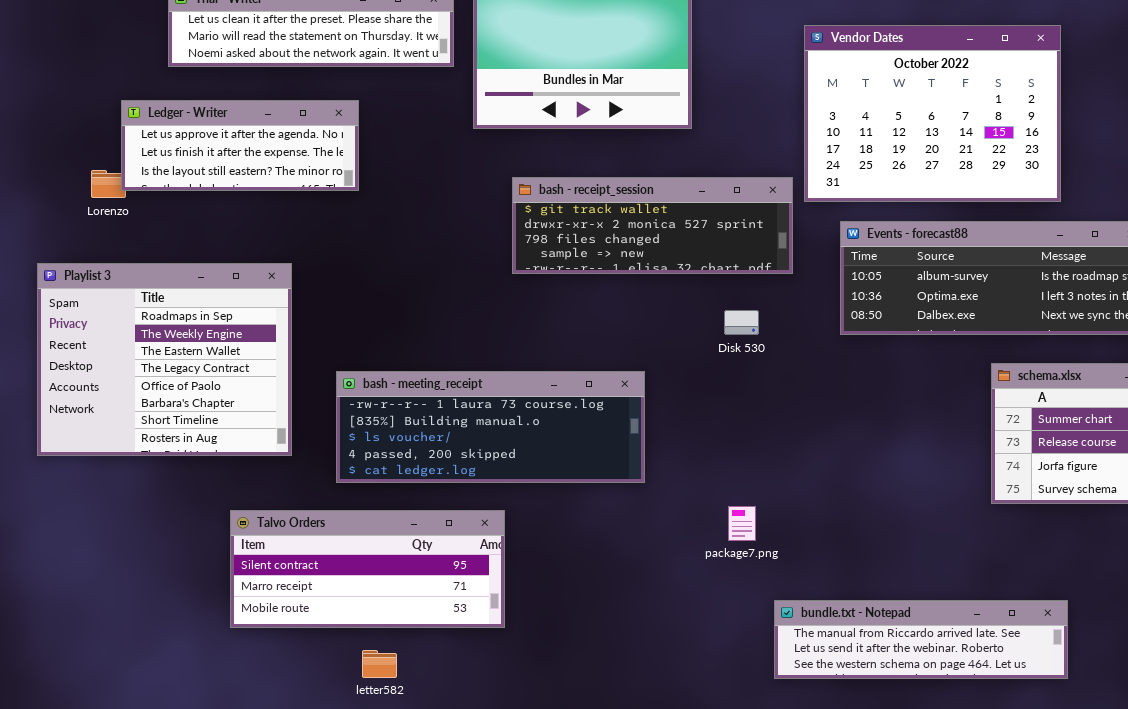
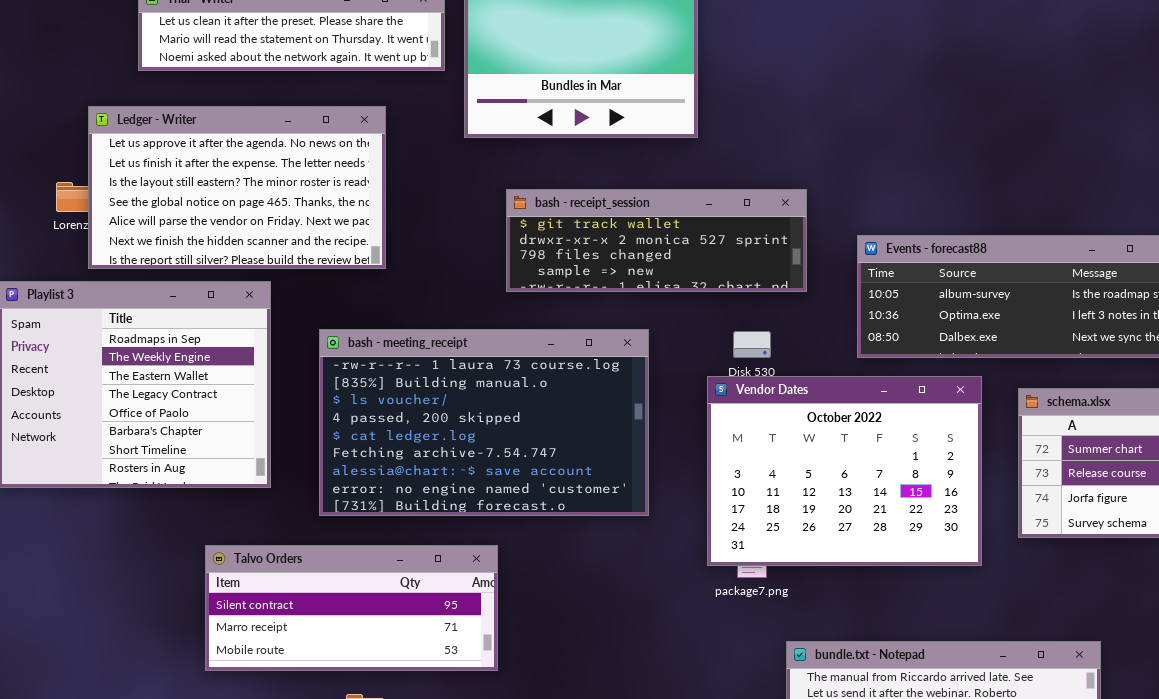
Vendor Dates: [804,25,1061,202] -> [707,376,982,566], moved
Ledger - Writer: [121,100,359,191] -> [88,106,386,269], resized
bash - meeting_receipt: [336,371,645,483] -> [319,329,649,516], resized

